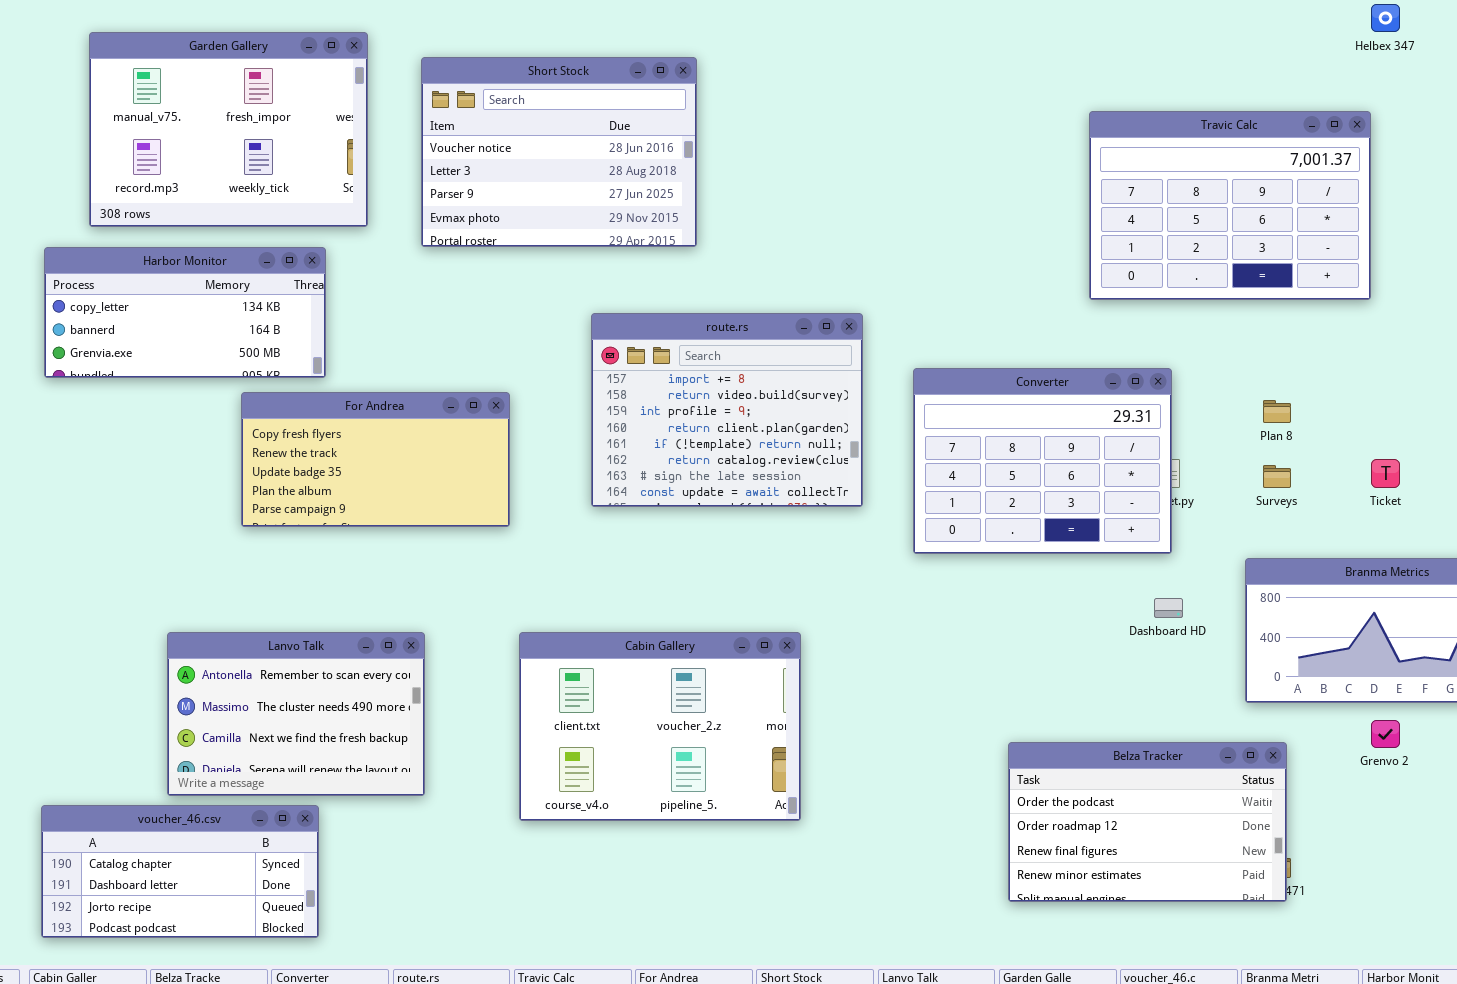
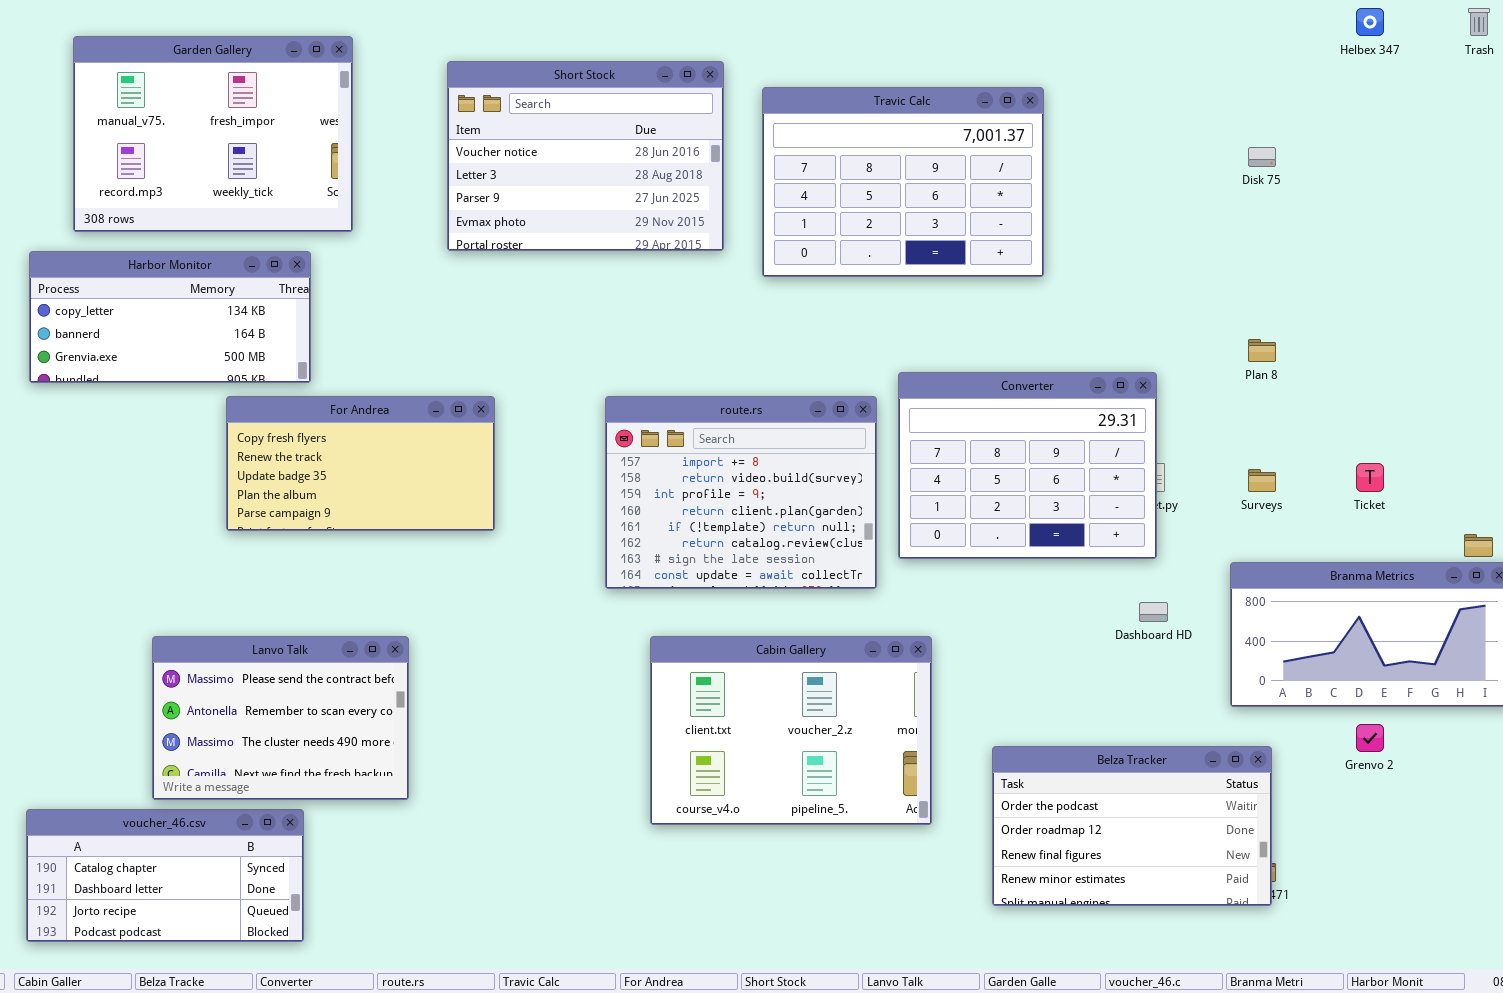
Short Stock: [421,57,697,247] -> [447,61,724,251], moved
Travic Calc: [1089,111,1371,300] -> [762,87,1044,277], moved
route.rs: [591,313,863,507] -> [605,396,877,589], moved
Plan 8: [1263,400,1291,423] -> [1248,339,1276,362], moved
Lanvo Talk: [167,632,425,796] -> [152,636,409,800], scrolled up 1 row
Cabin Gallery: [519,632,801,821] -> [650,636,932,825], moved

